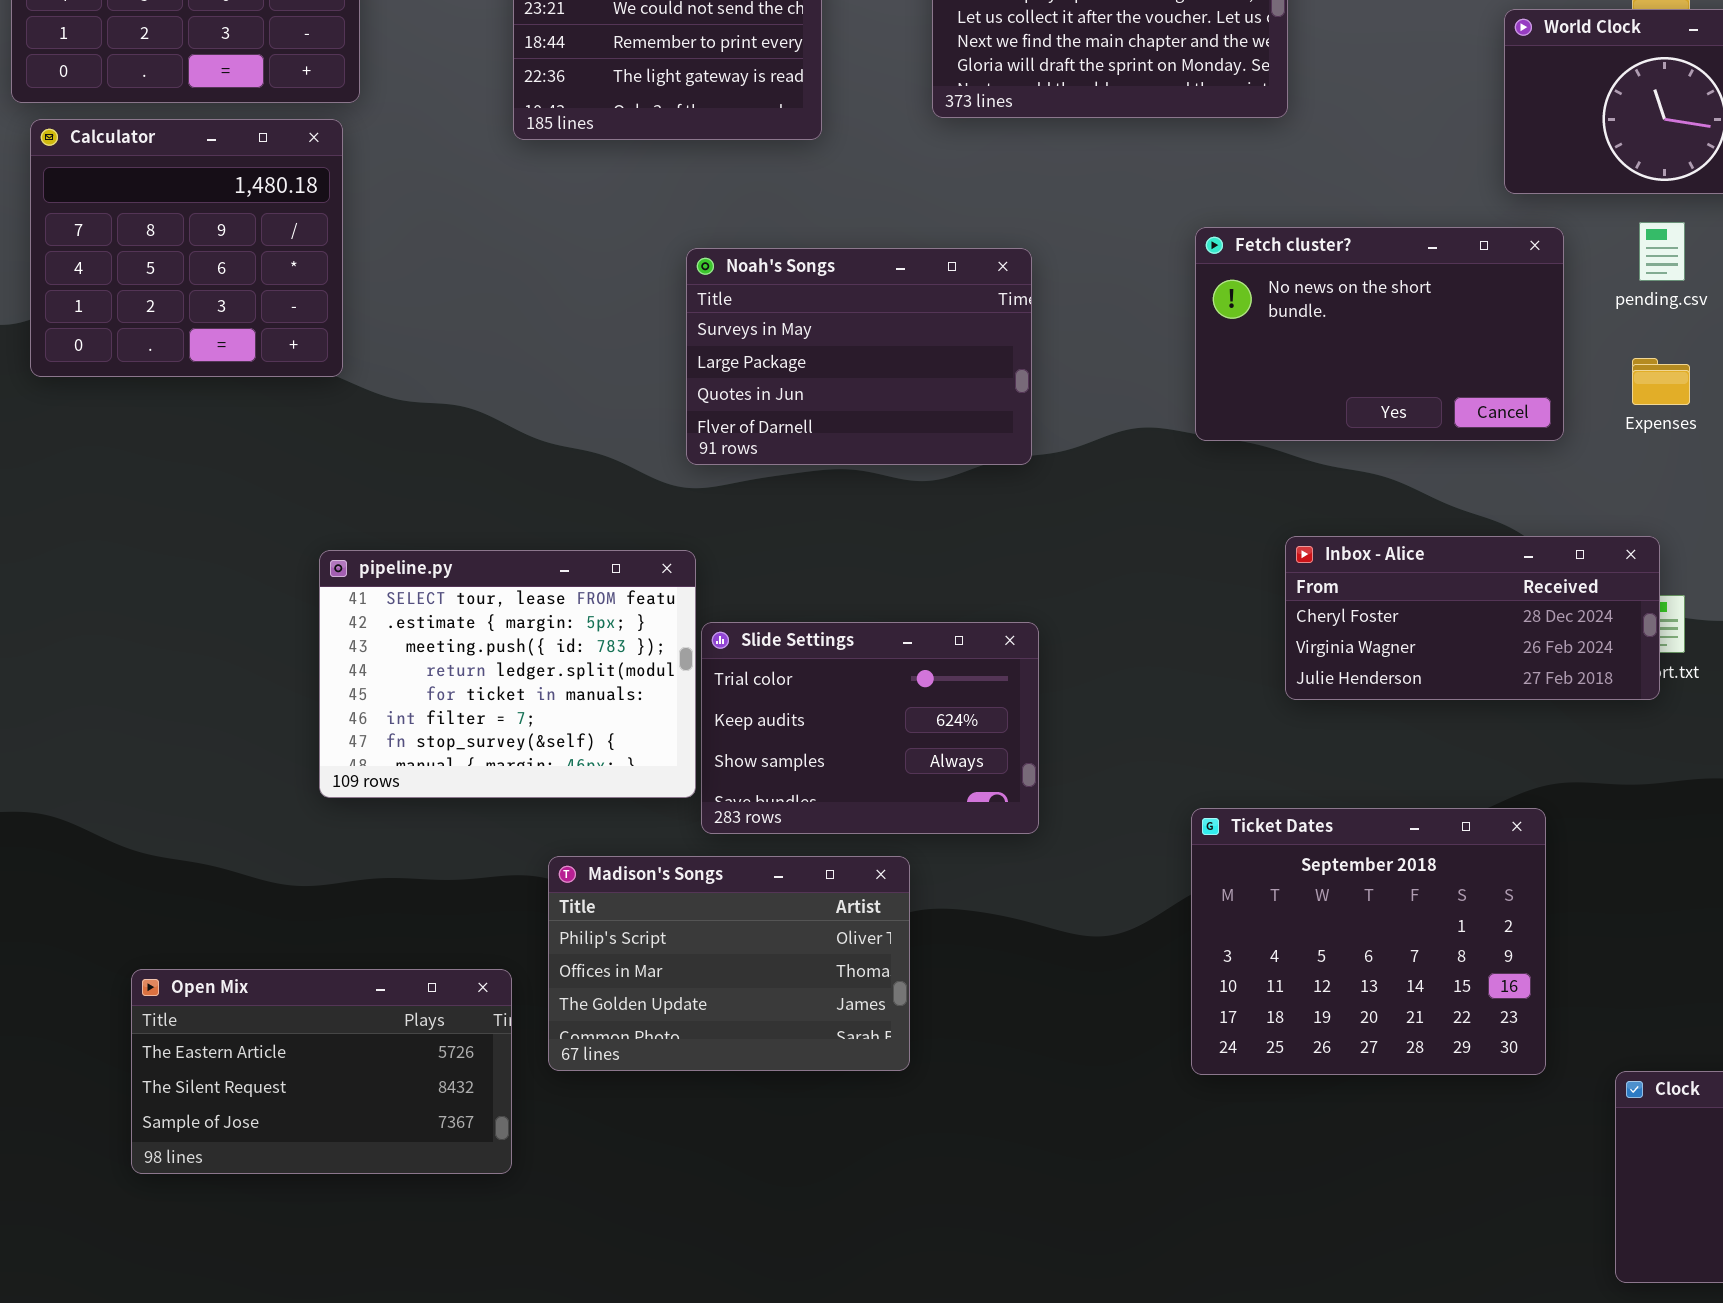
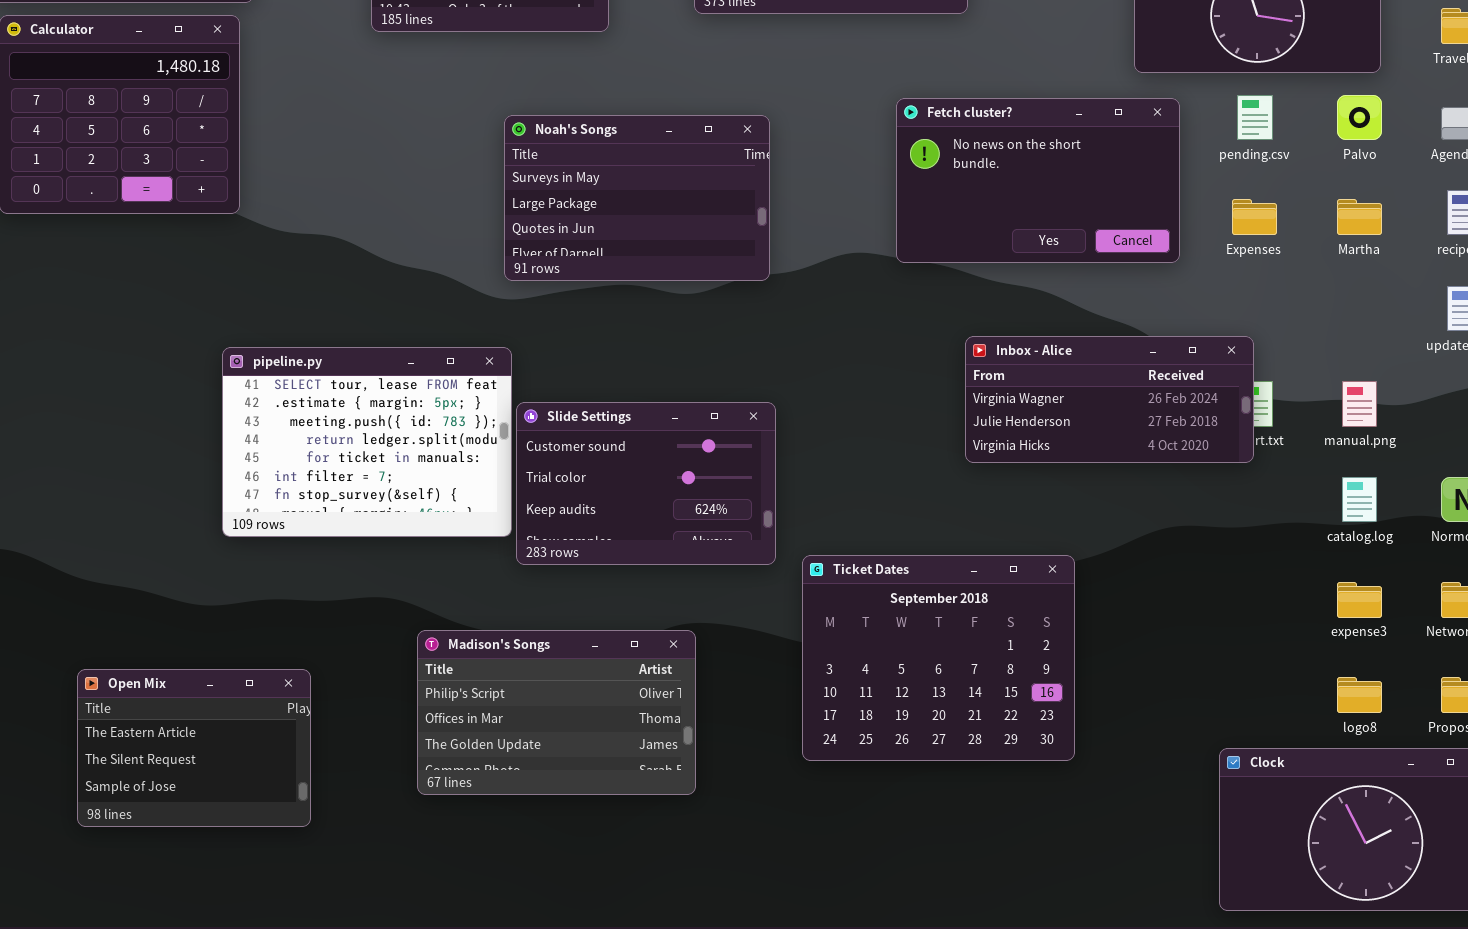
Inbox - Alice: [1285,536,1660,700] -> [965,336,1254,463], scrolled down 1 row
Slide Settings: [701,622,1039,834] -> [516,402,776,565], scrolled up 1 row
Ticket Dates: [1191,808,1546,1075] -> [802,555,1075,761], moved
Madison's Songs: [548,856,910,1071] -> [417,630,696,795], moved
Open Mix: [131,969,512,1174] -> [77,669,311,827], resized

